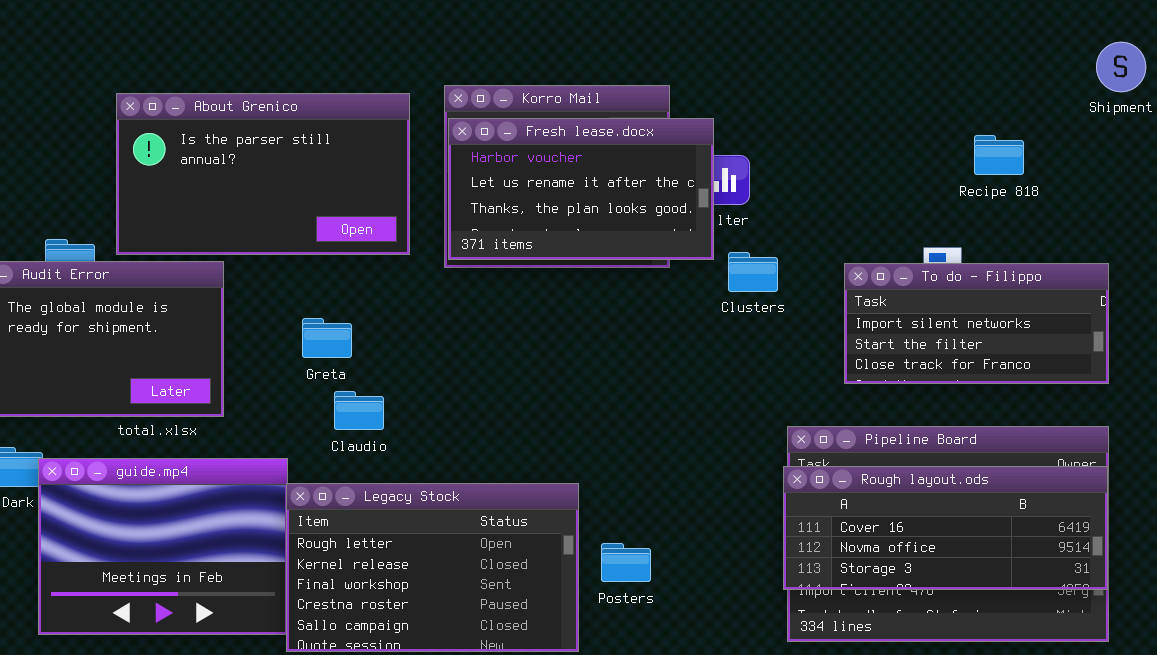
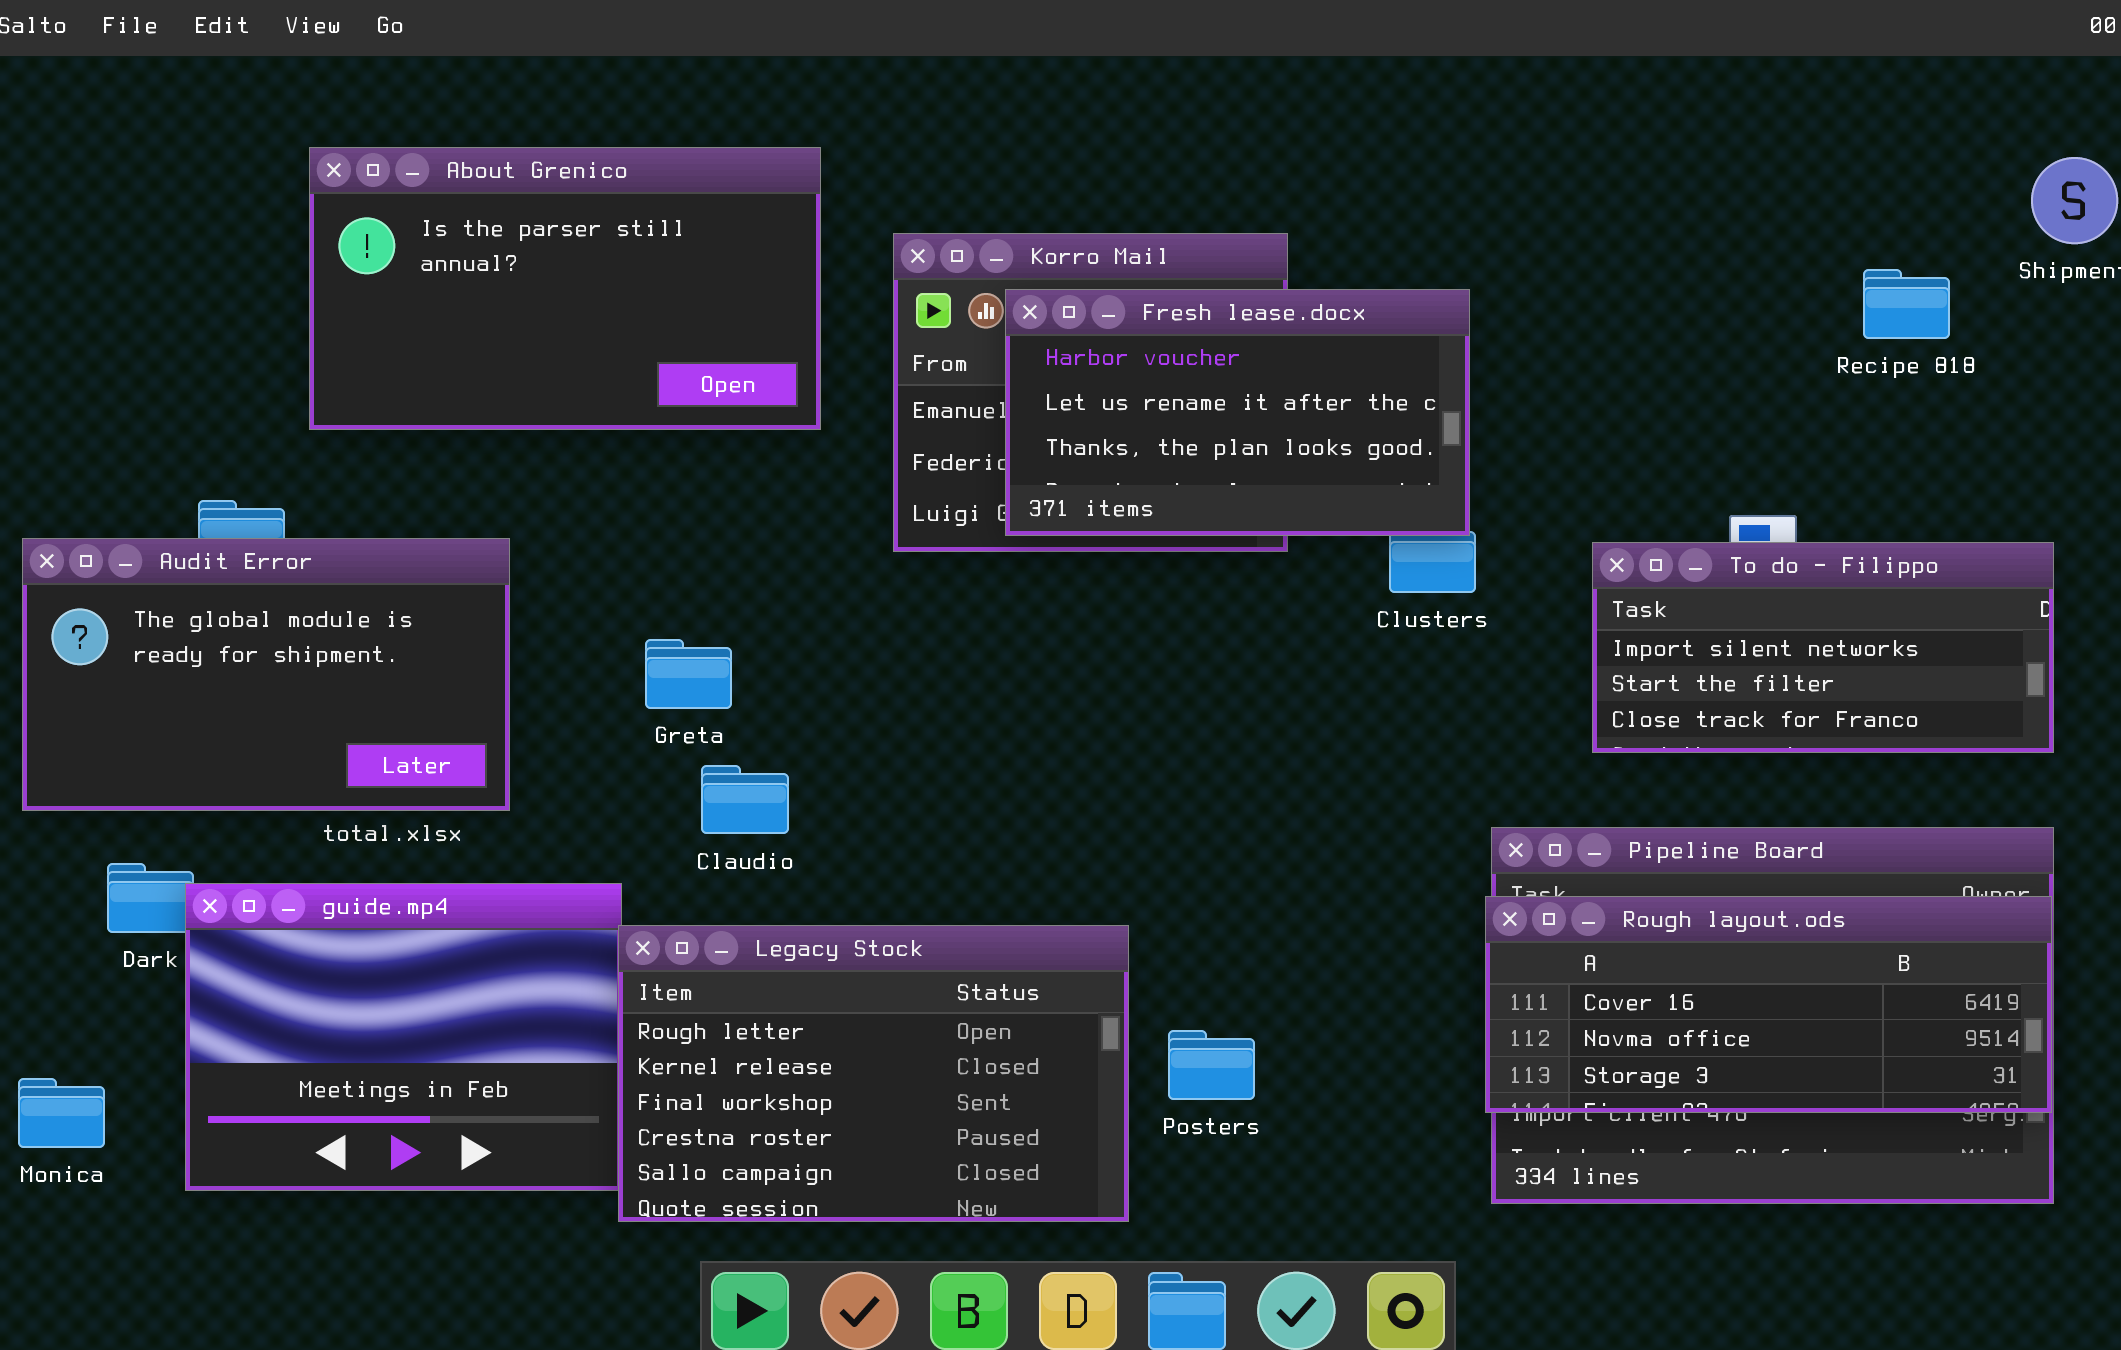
About Grenico: [116,93,410,255] -> [309,147,821,430], moved
Fresh lease.docx: [448,118,714,260] -> [1005,289,1470,536], moved
Recipe 818: [974,135,1024,175] -> [1863,269,1950,339], moved

